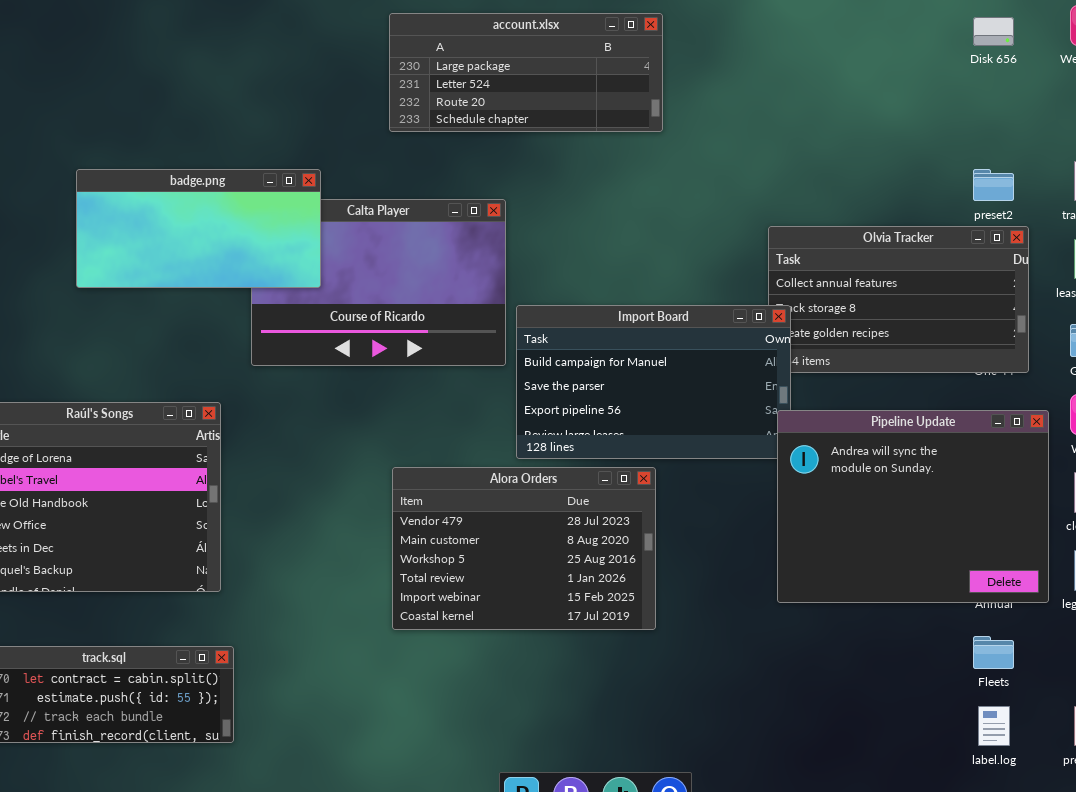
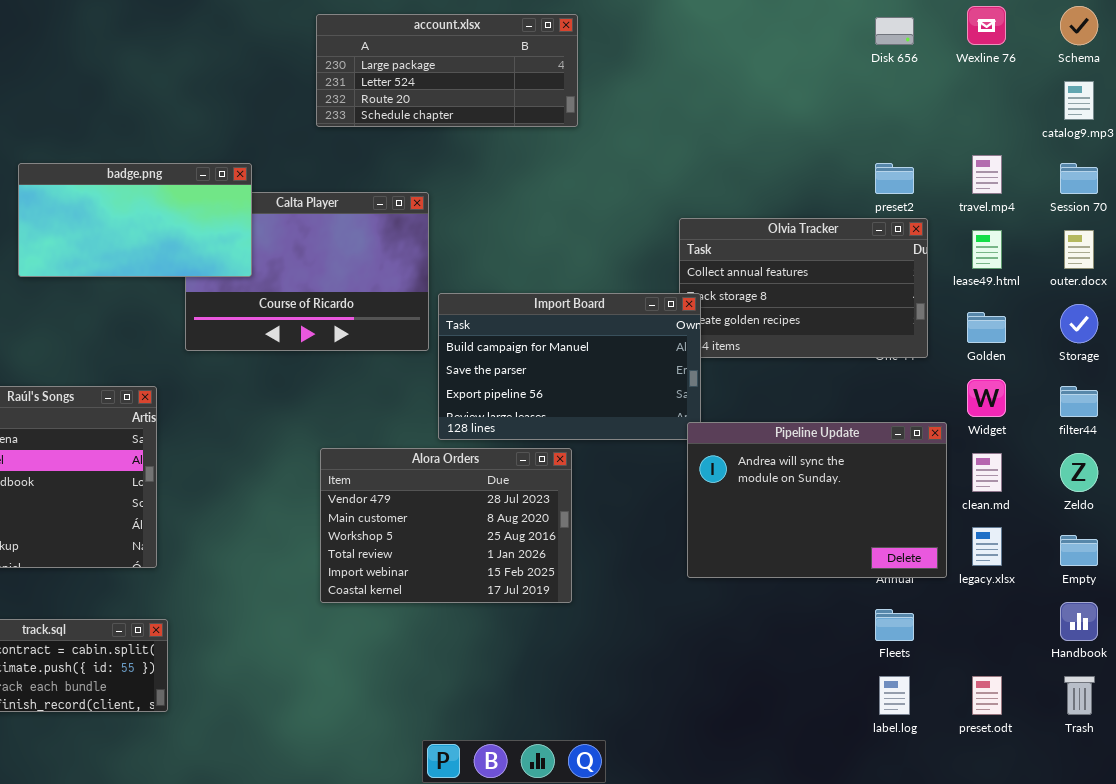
Pipeline Update: [777,410,1049,603] -> [687,422,947,578], resized

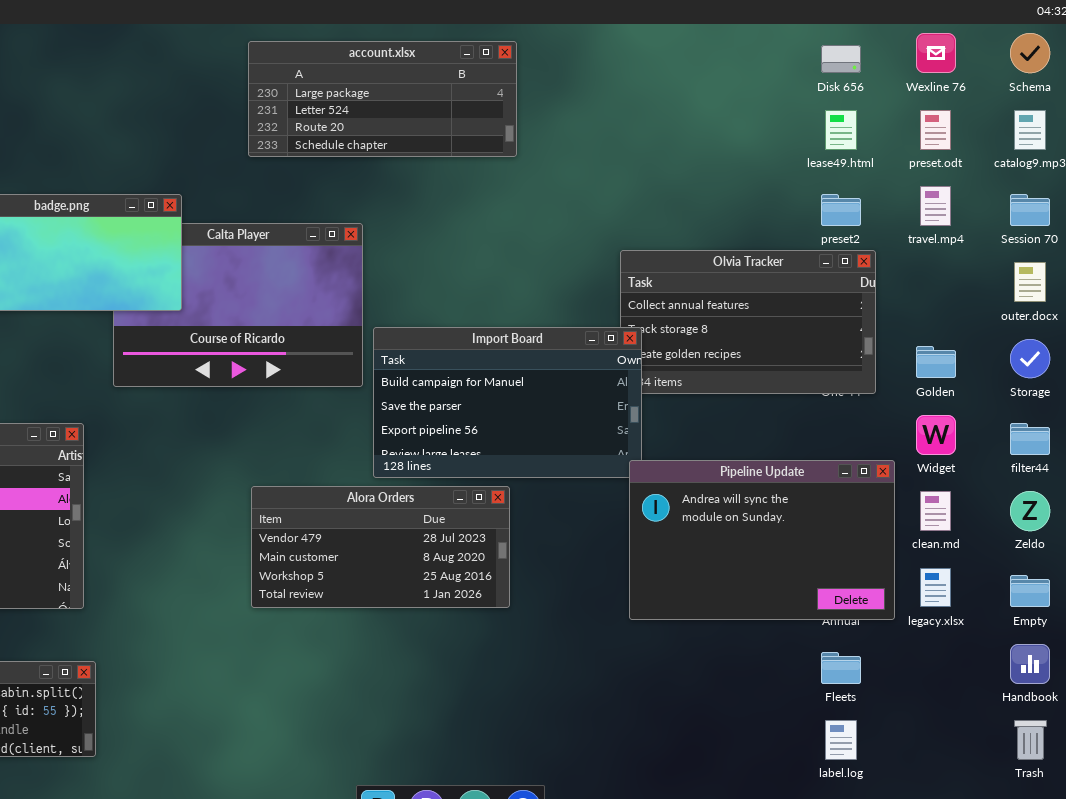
lease49.html: [972,230,1002,269] -> [825,110,857,150], moved
Alora Orders: [320,448,572,603] -> [251,486,510,608], resized
preset.odt: [972,676,1002,715] -> [920,110,951,150], moved

